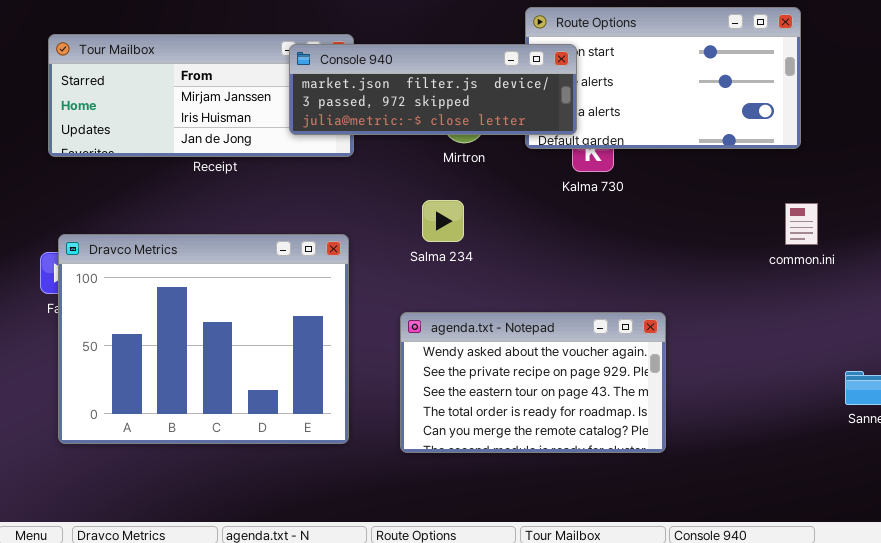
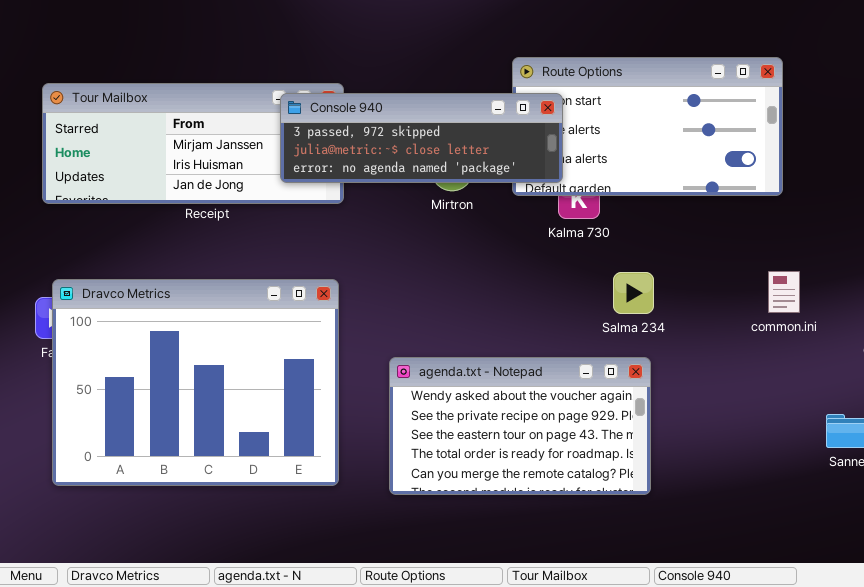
Console 940: [289,44,577,135] -> [280,93,563,183], scrolled down 1 row
Salma 234: [422,200,464,242] -> [613,272,654,314], moved
common.ini: [785,203,818,245] -> [768,271,800,313], moved

